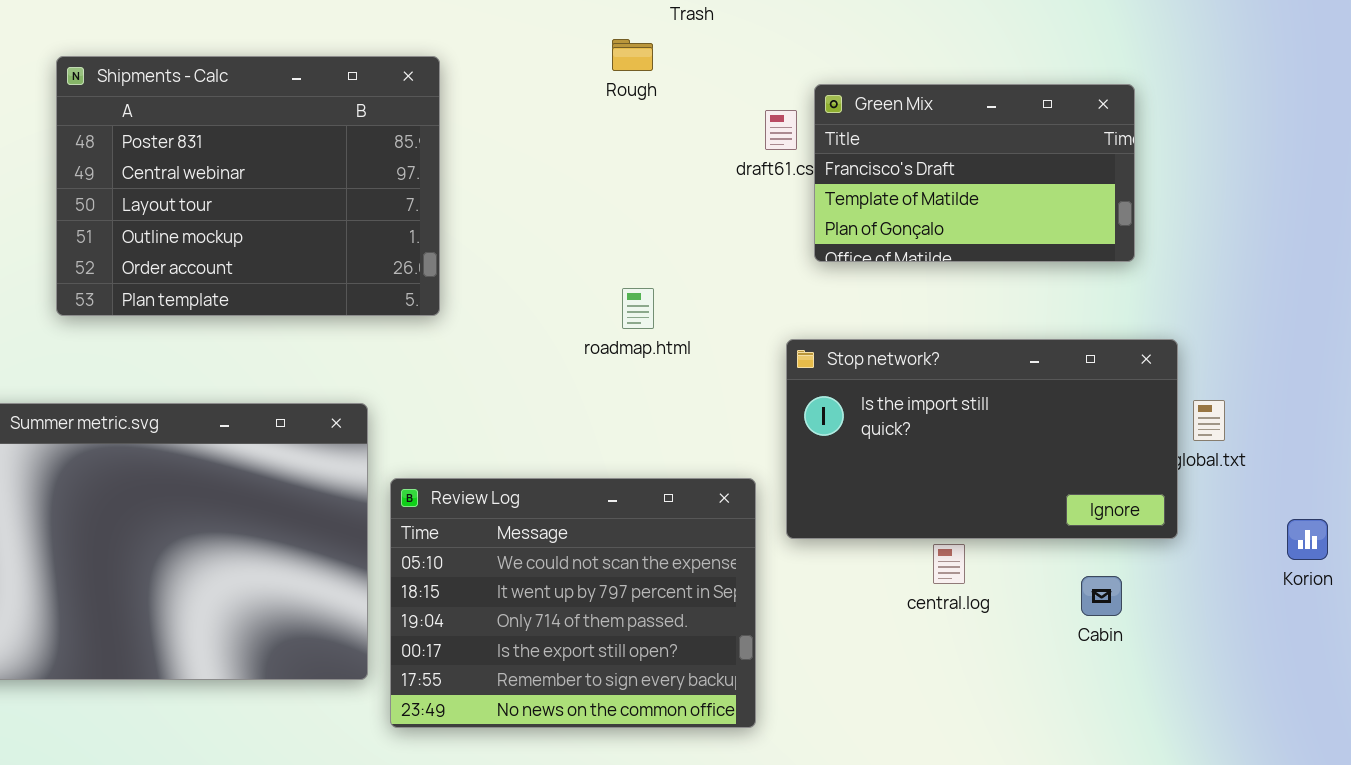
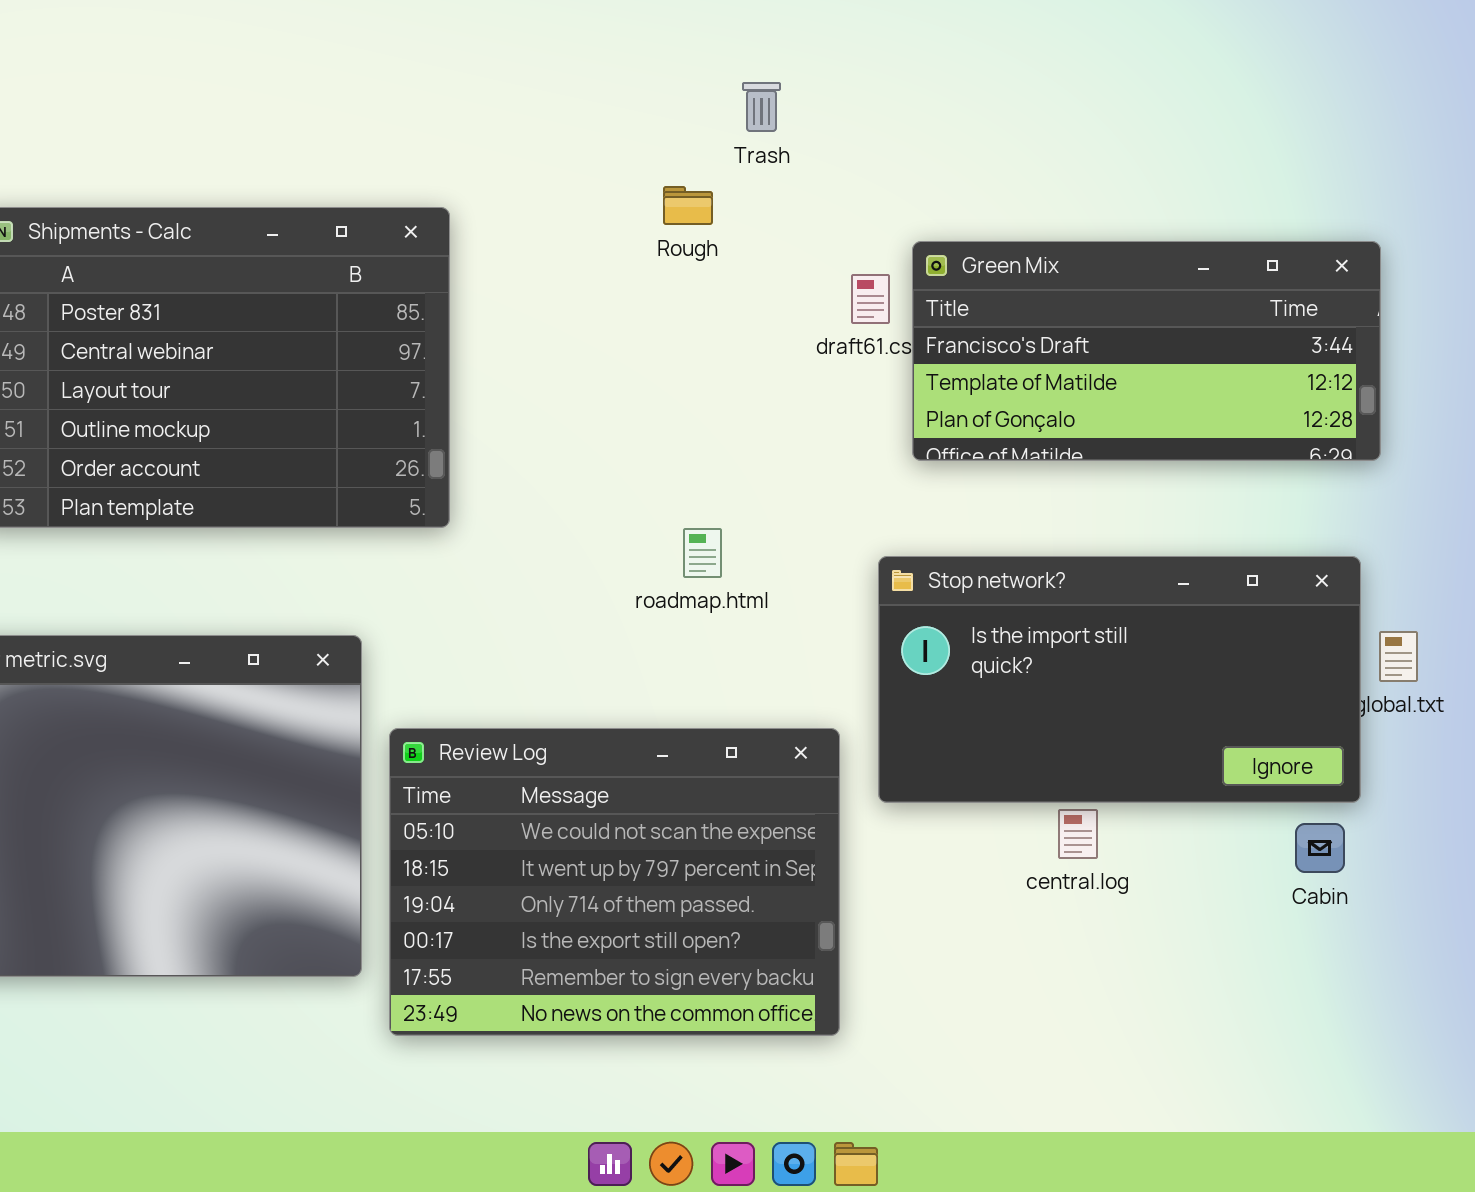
Green Mix: [814,84,1135,262] -> [912,241,1381,461], resized
roadmap.html: [622,288,654,329] -> [683,528,722,578], moved
Cabin: [1081,576,1122,616] -> [1295,823,1345,873], moved

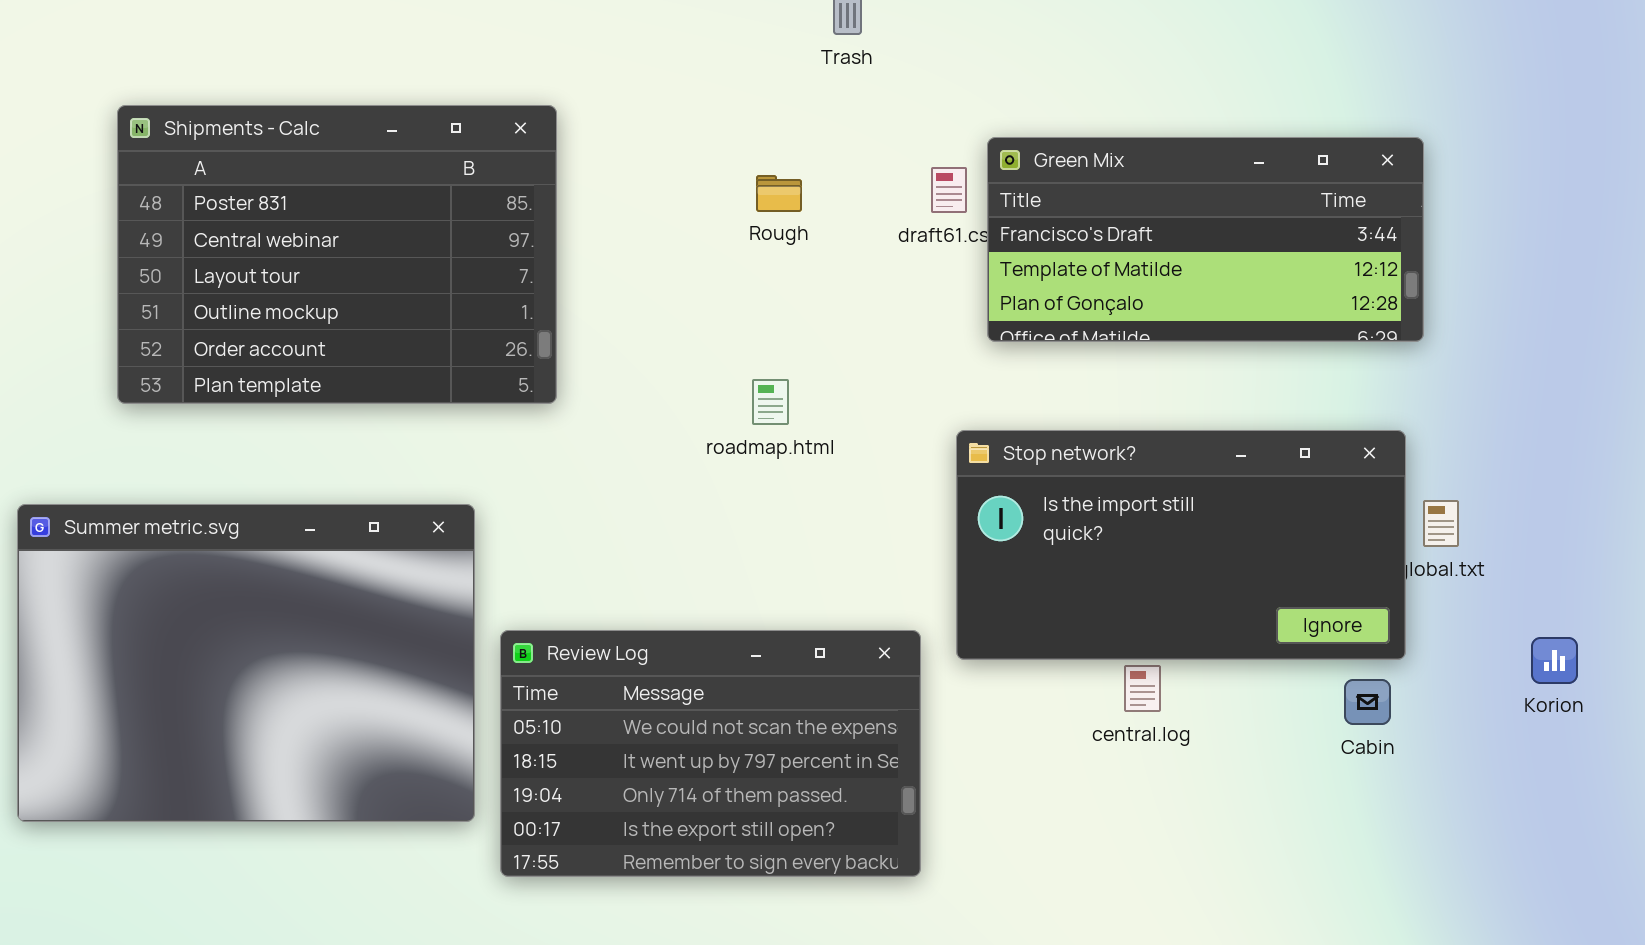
Rough: [663,186,713,225] -> [756,175,802,212], moved
roadmap.html: [683,528,722,578] -> [752,379,789,425], moved
Review Log: [389,728,840,1036] -> [500,630,921,877], resized

